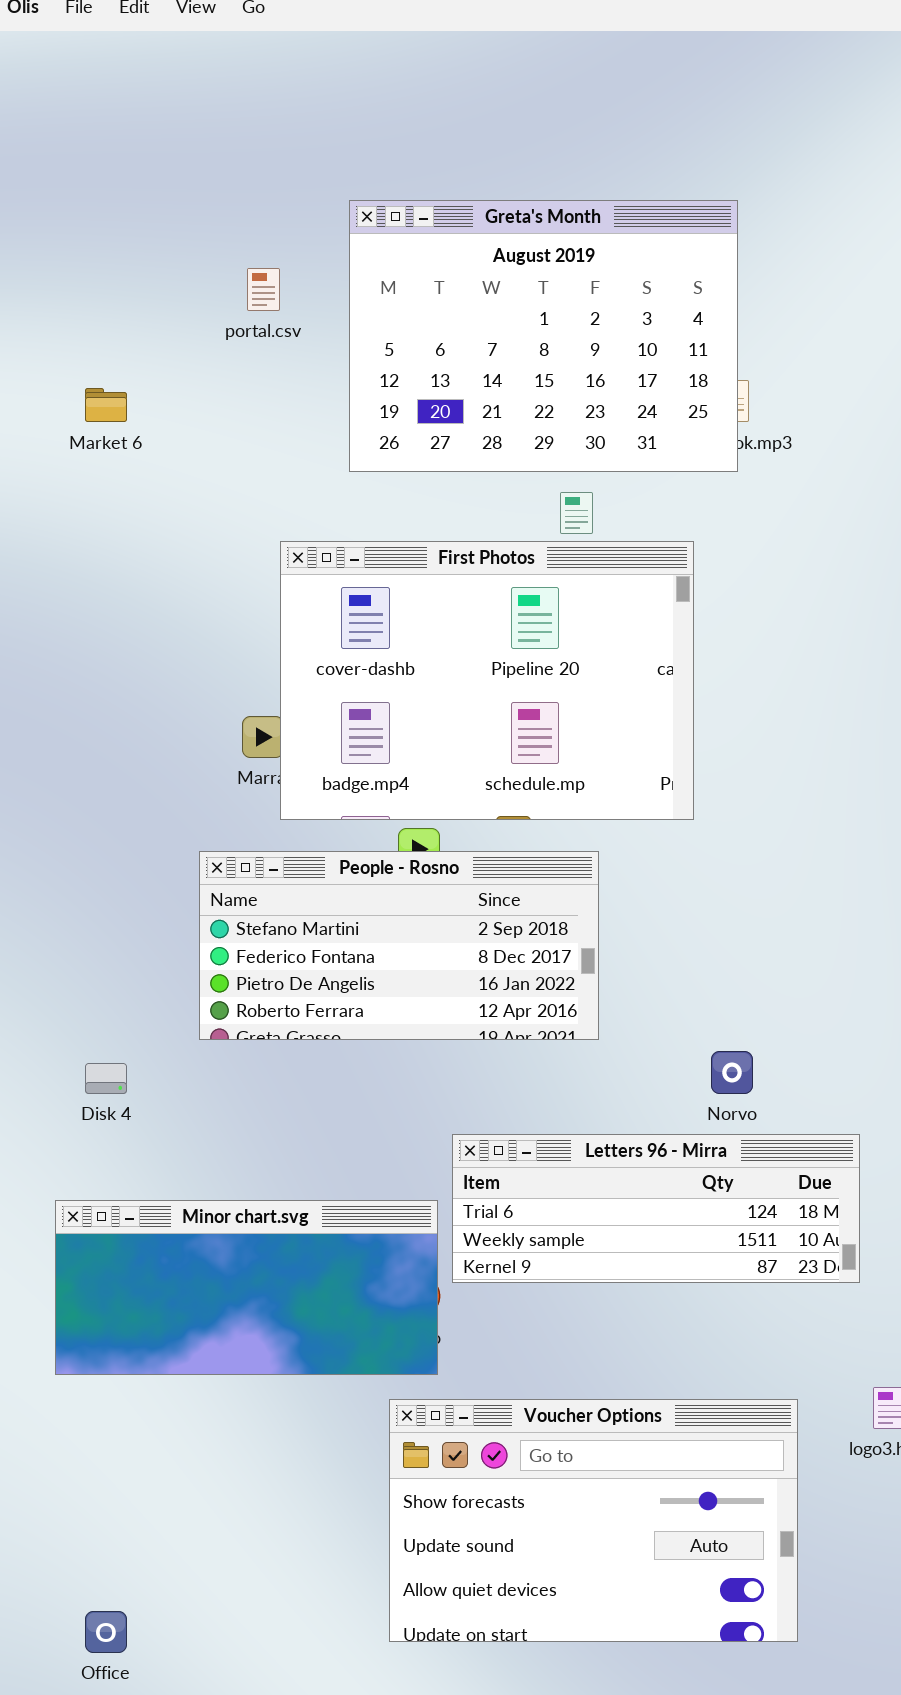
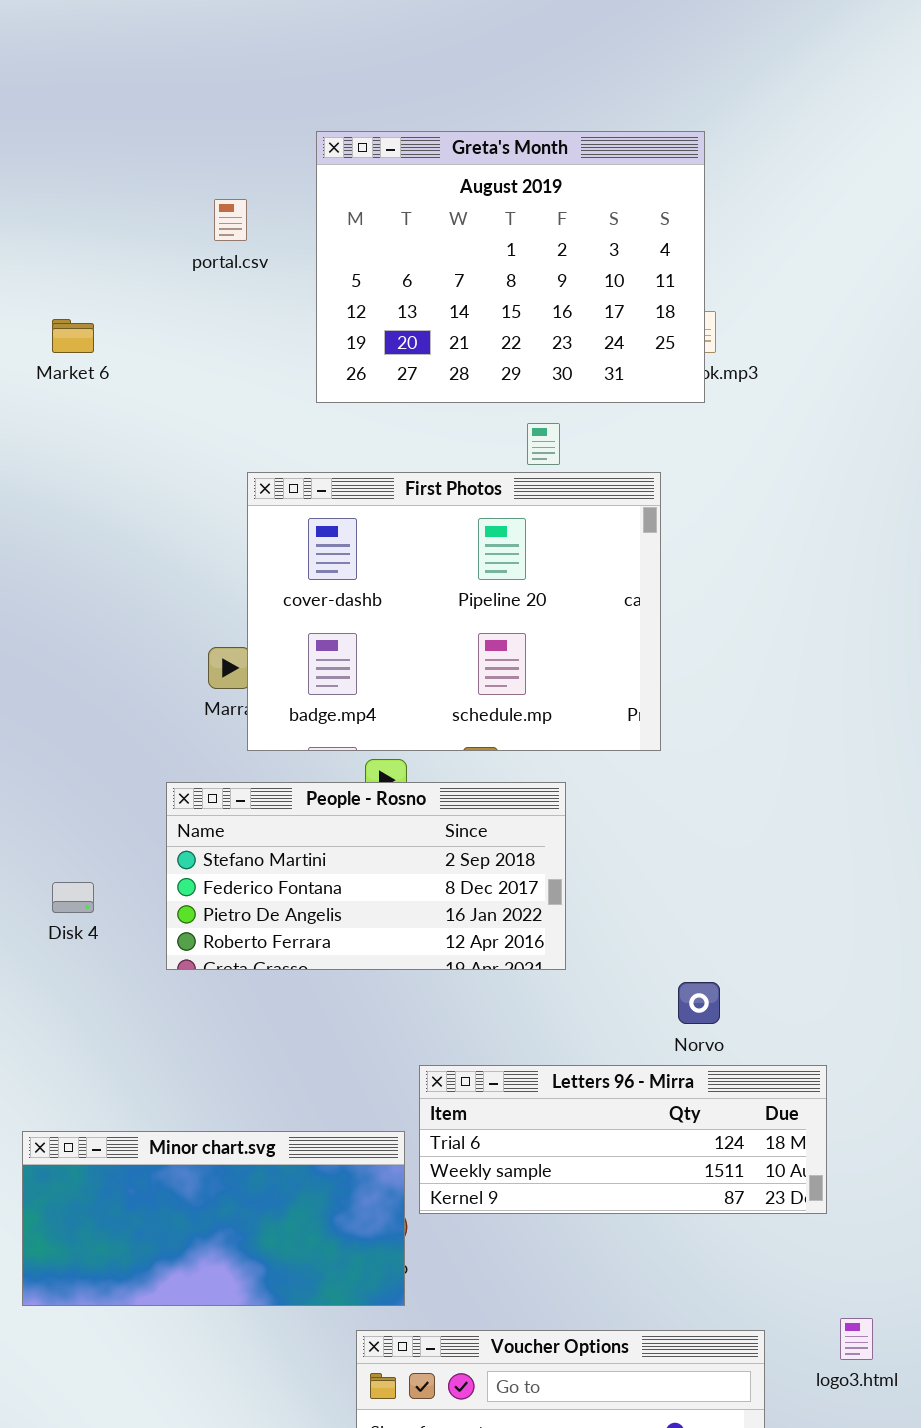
Disk 4: [85,1063,127,1094] -> [52,882,94,913], moved

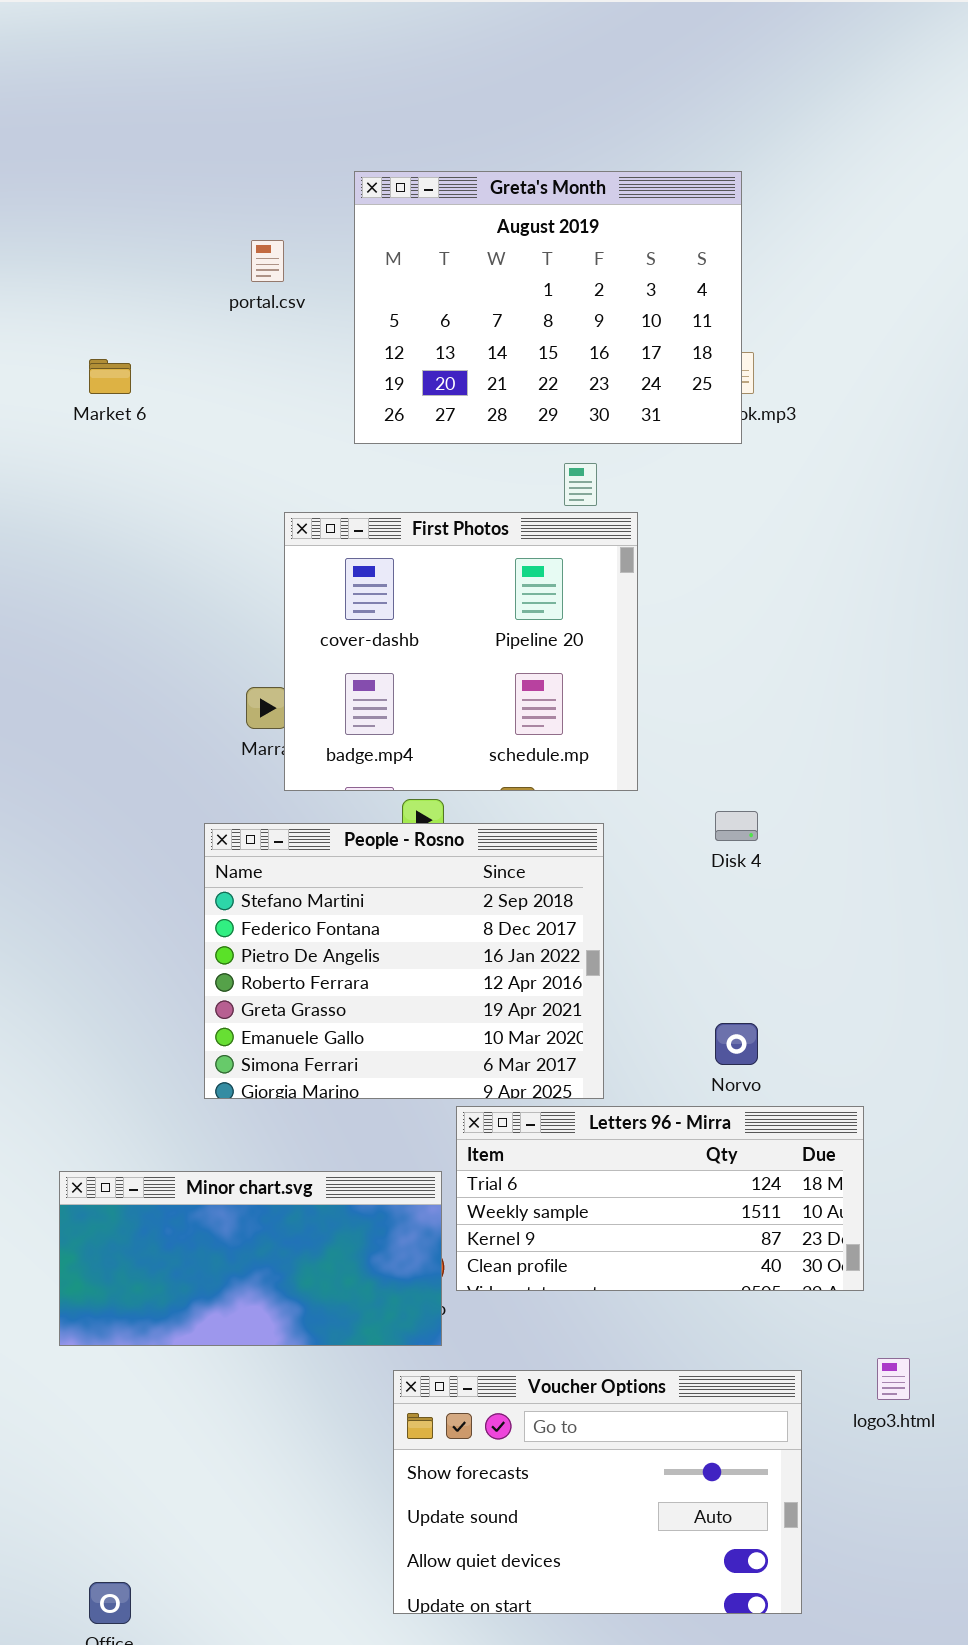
First Photos: [247,472,661,751] -> [284,512,638,791], resized
People - Rosno: [166,782,566,970] -> [204,823,604,1099], resized
Disk 4: [52,882,94,913] -> [715,811,758,841], moved
Letters 96 - Mirra: [419,1065,827,1214] -> [456,1106,864,1291], resized

